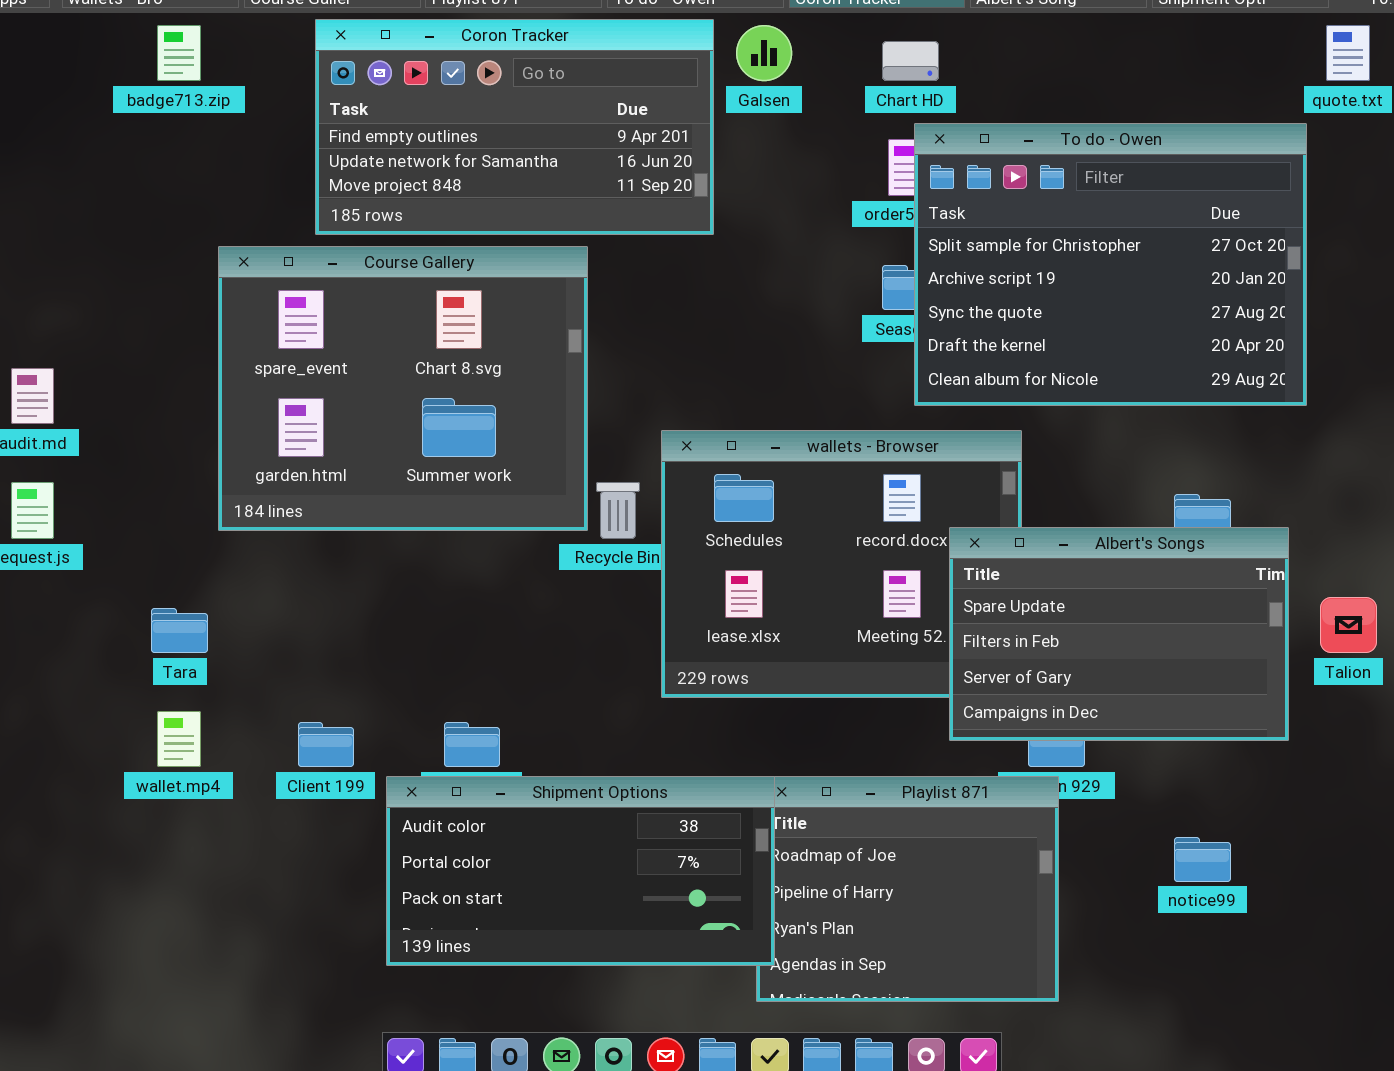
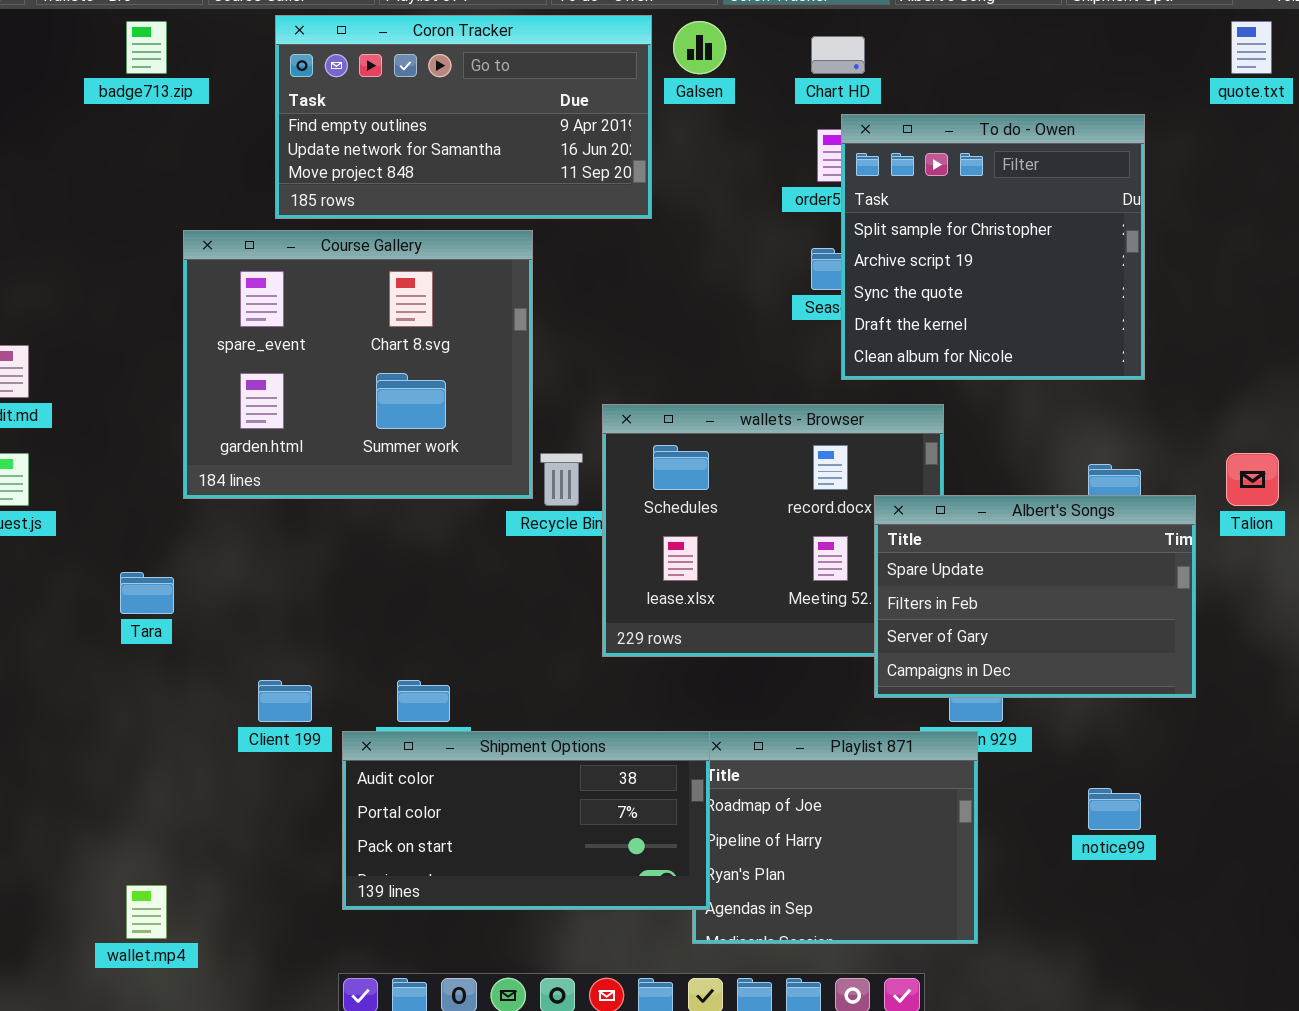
To do - Owen: [914,123,1307,406] -> [841,114,1145,380], resized
Talion: [1320,597,1377,653] -> [1226,453,1279,506], moved
wallet.mp4: [157,711,201,767] -> [126,885,167,939], moved

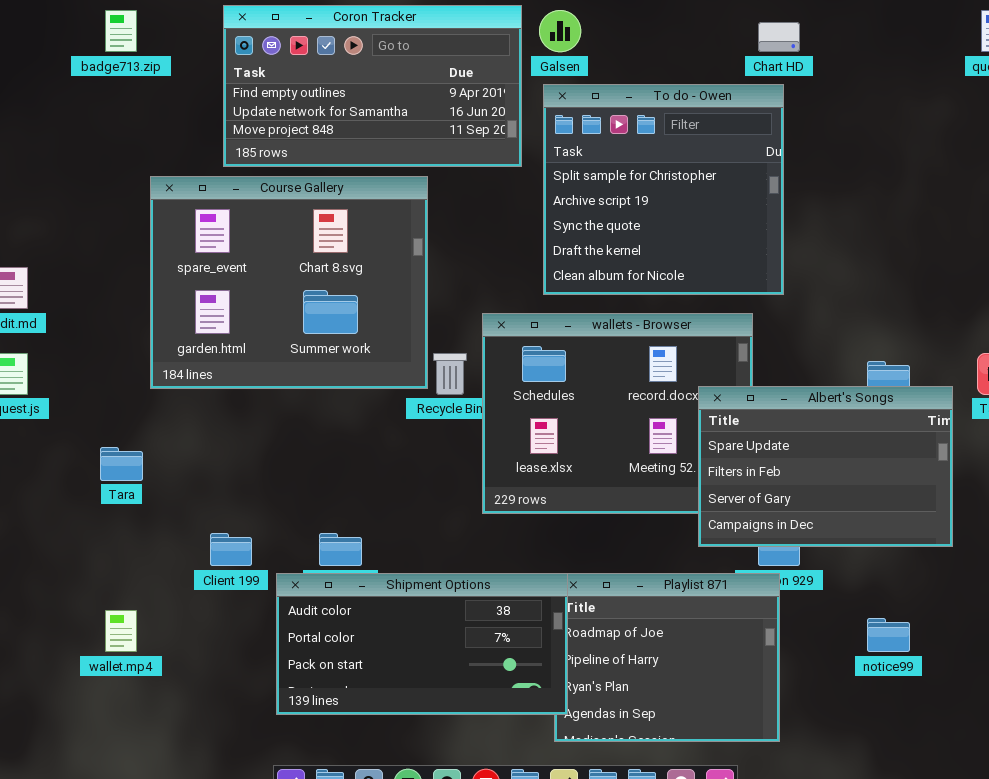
Chart HD: [811,36,865,74] -> [758,22,800,52], moved
To do - Owen: [841,114,1145,380] -> [543,84,784,295], moved
wallet.mp4: [126,885,167,939] -> [105,610,137,652], moved

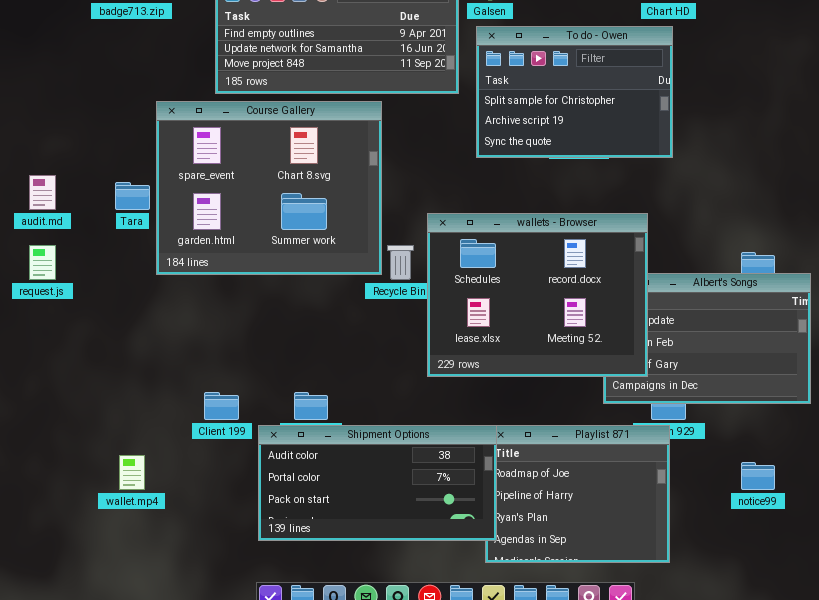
To do - Owen: [543,84,784,295] -> [476,26,673,158], resized
wallets - Browser: [482,313,753,514] -> [427,213,648,377], raised
Tara: [100,447,143,481] -> [115,182,150,210], moved

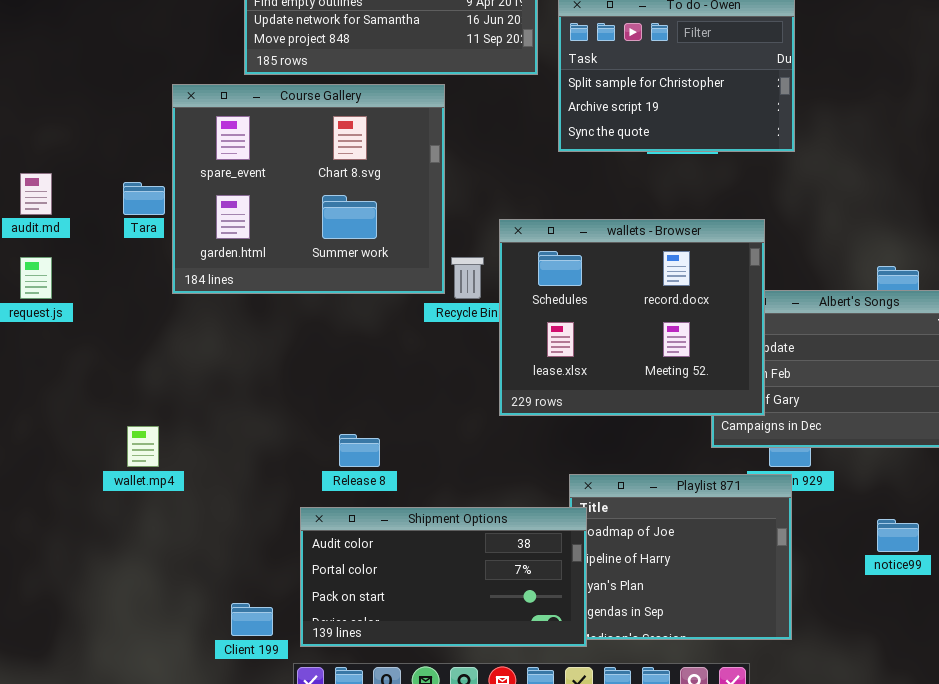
Client 199: [204,392,239,420] -> [231,603,273,636], moved
Shipment Options: [258,425,497,541] -> [300,507,587,647], moved
wallet.mp4: [119,455,145,490] -> [127,426,159,467], moved

